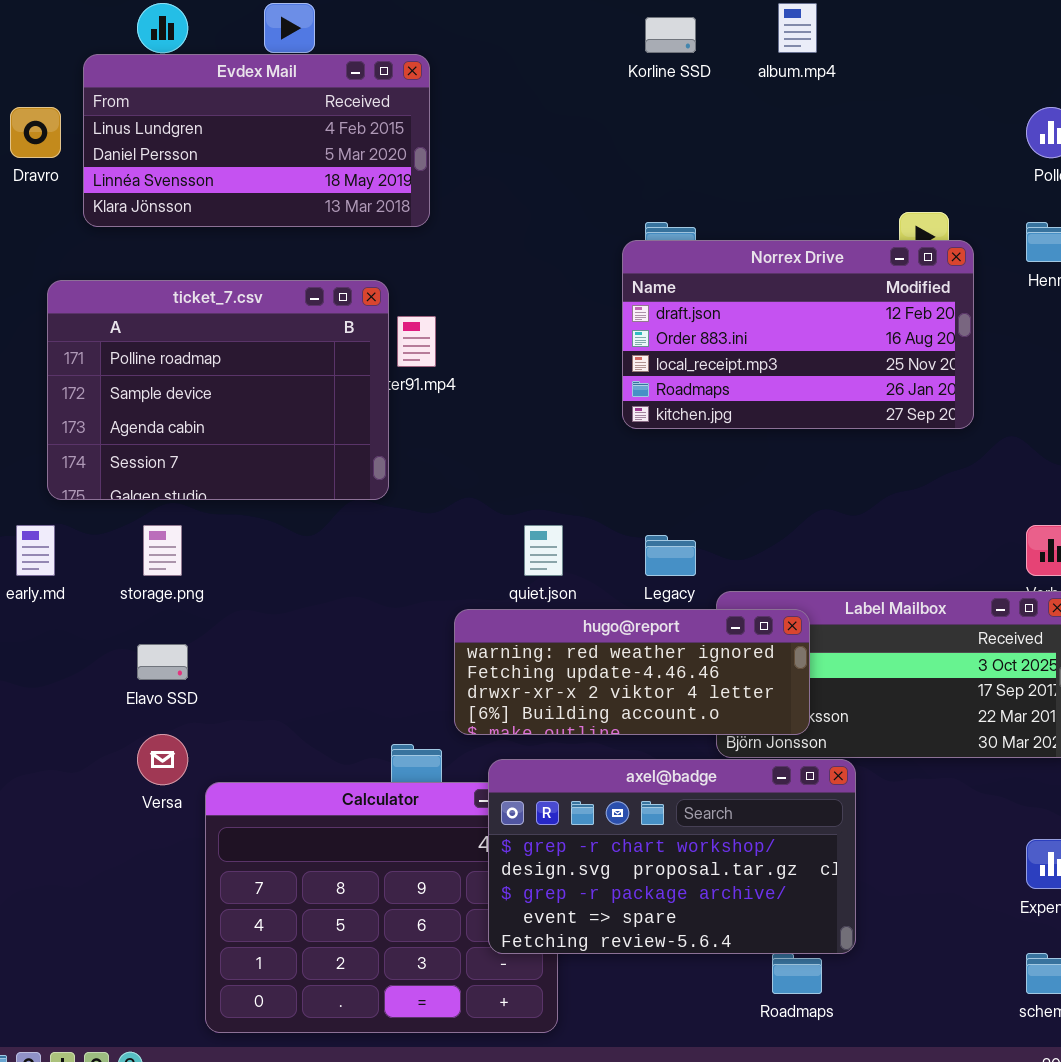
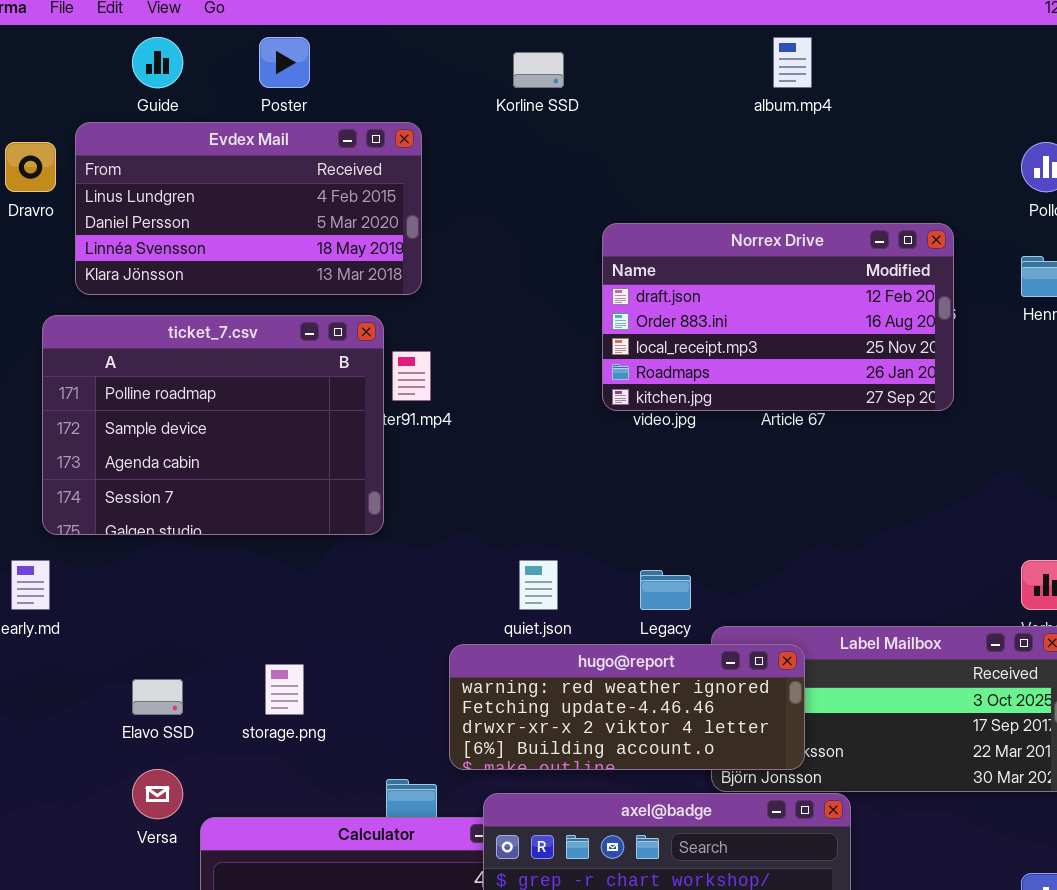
Korline SSD: [645,17,696,53] -> [513,52,564,88], moved
Evdex Mail: [83,54,430,227] -> [75,122,422,295], moved
Norrex Drive: [622,240,974,429] -> [602,223,954,411], moved
storage.png: [143,525,182,576] -> [265,664,304,715], moved

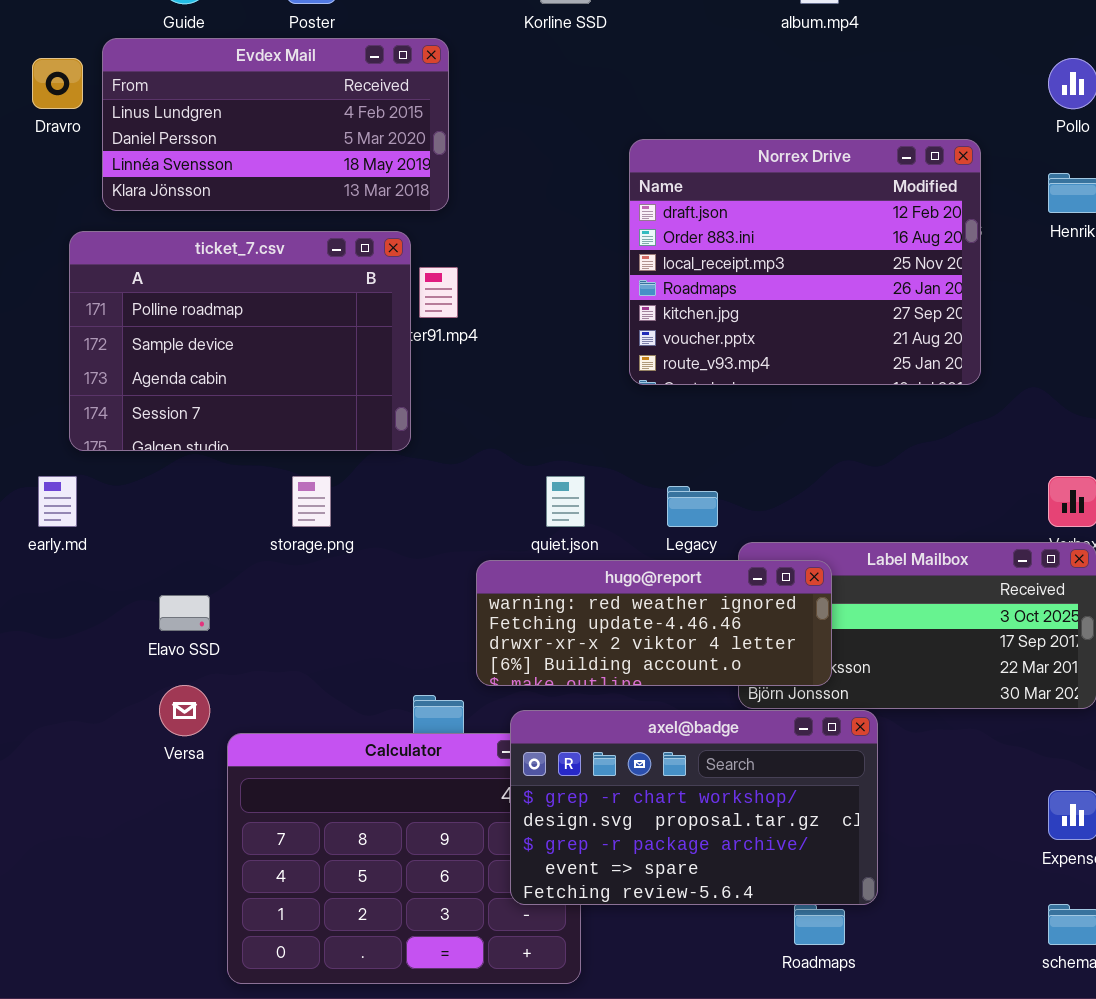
Norrex Drive: [602,223,954,411] -> [629,139,981,385], resized
storage.png: [265,664,304,715] -> [292,476,331,527], moved

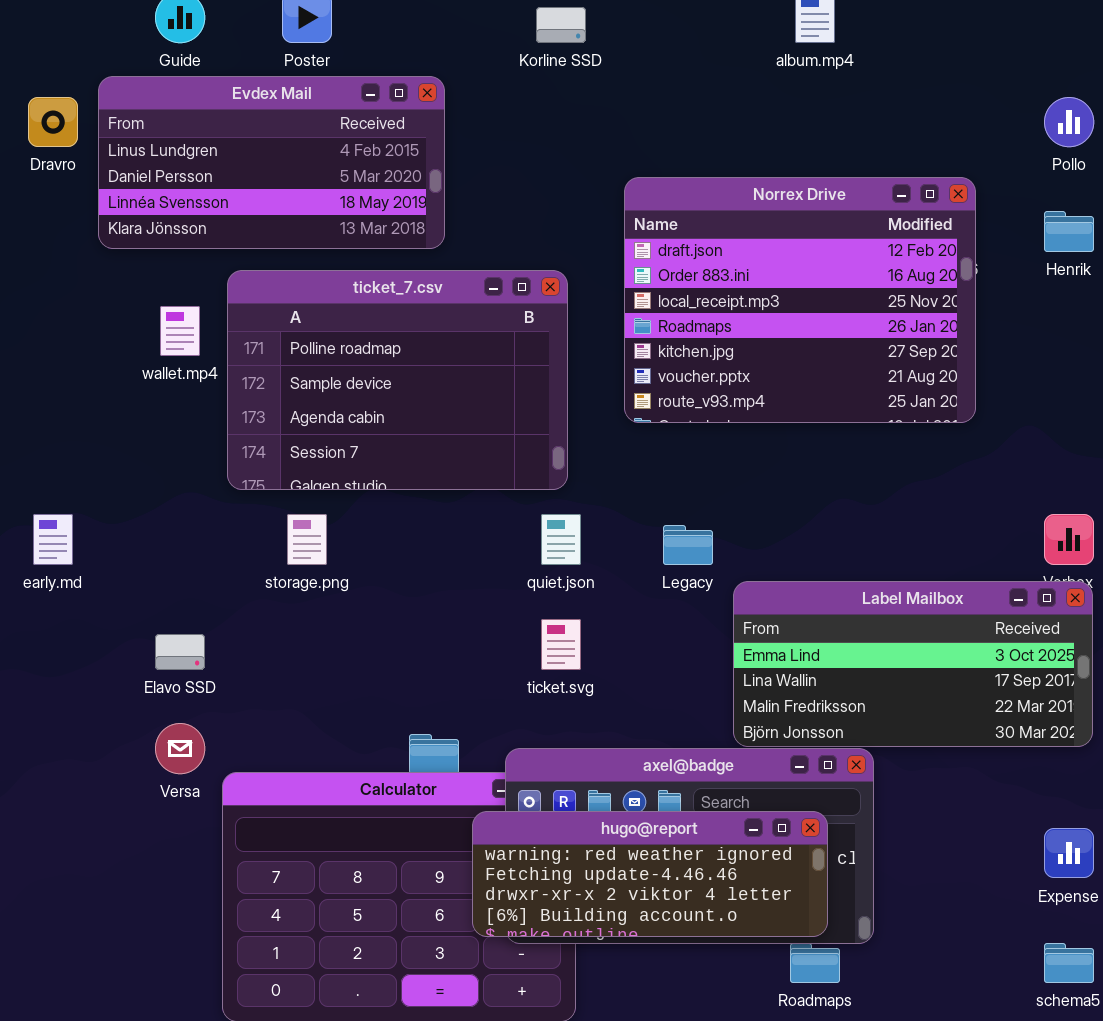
ticket_7.csv: [69,231,411,451] -> [227,270,568,490], moved
hugo@report: [476,560,832,686] -> [472,811,828,937], moved

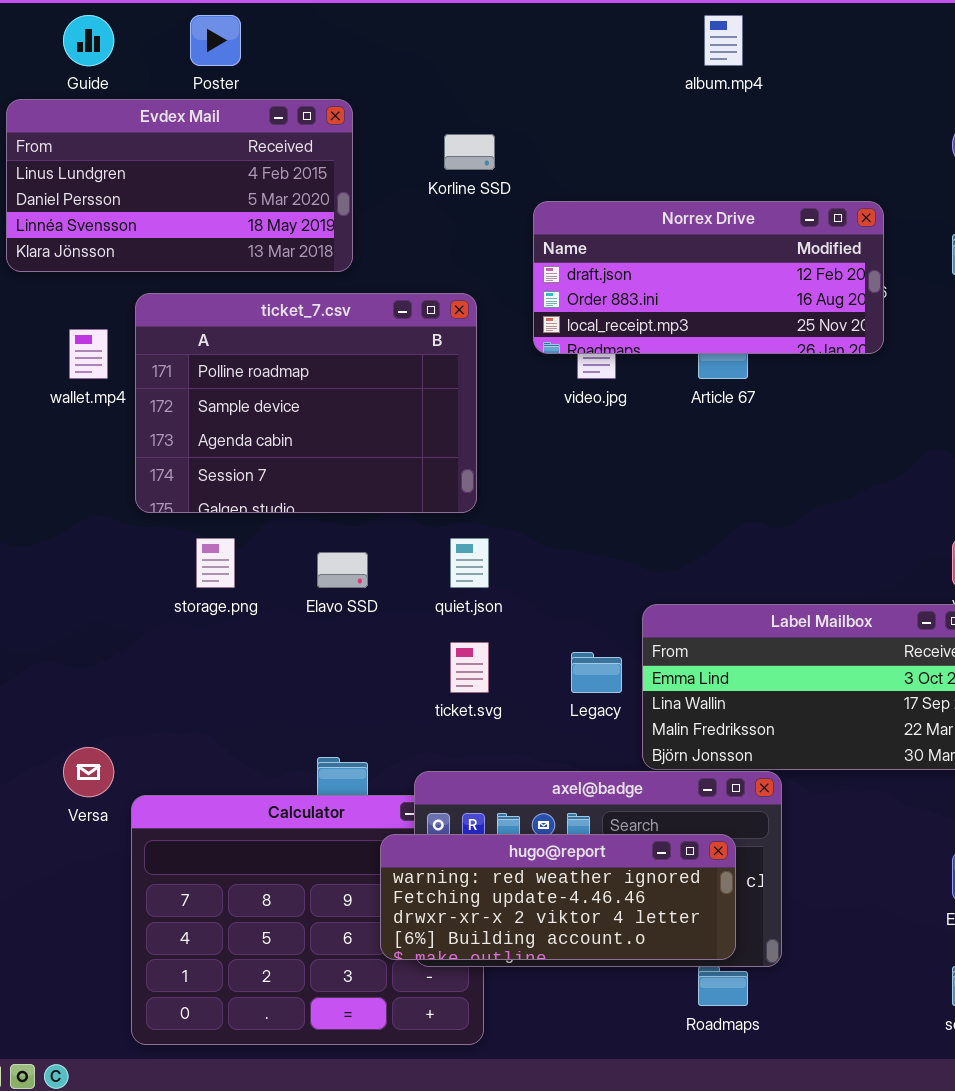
Korline SSD: [536,7,586,43] -> [444,134,495,170], moved
Norrex Drive: [624,177,976,423] -> [533,201,884,354], resized
Legacy: [663,525,713,565] -> [571,652,622,693], moved
Elavo SSD: [155,634,205,670] -> [317,552,368,588], moved

